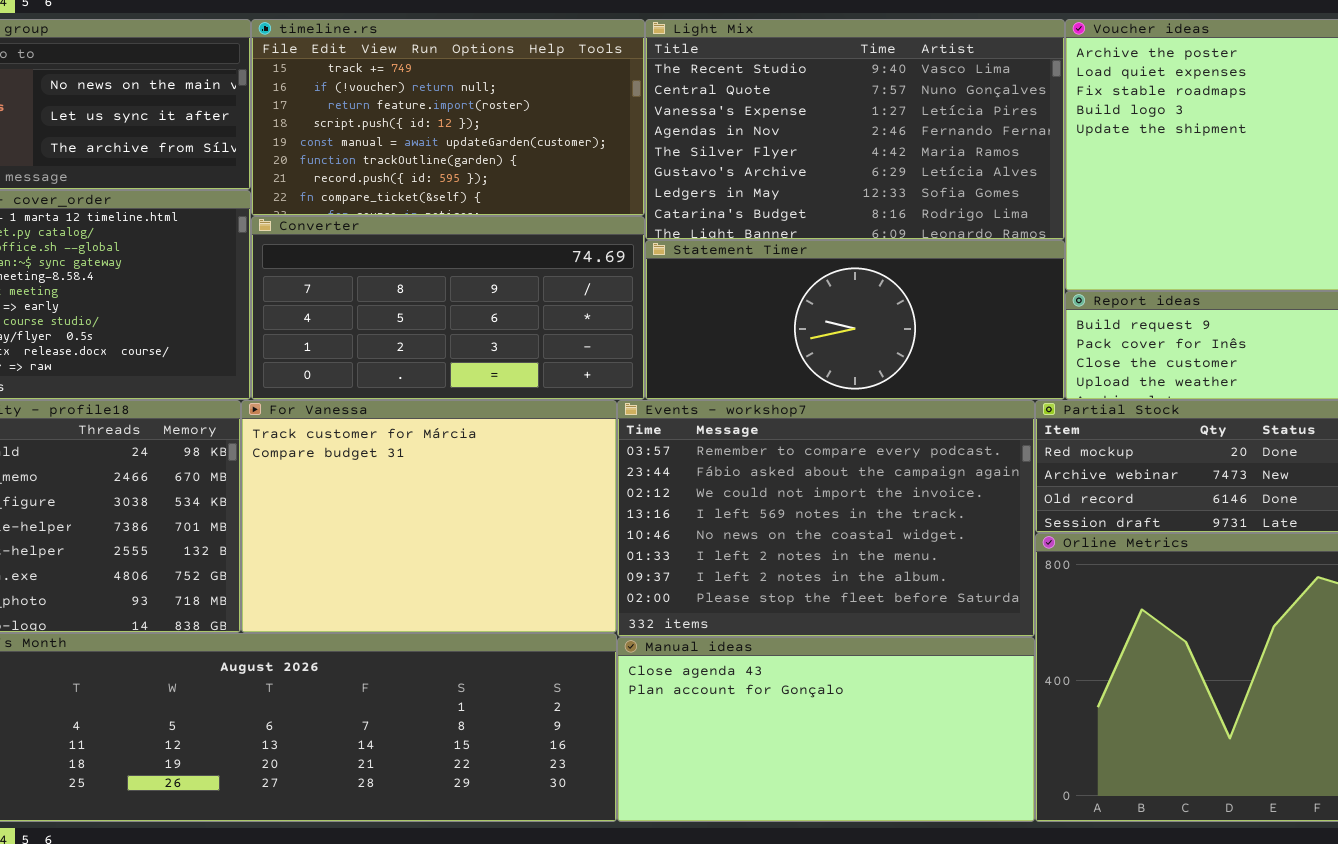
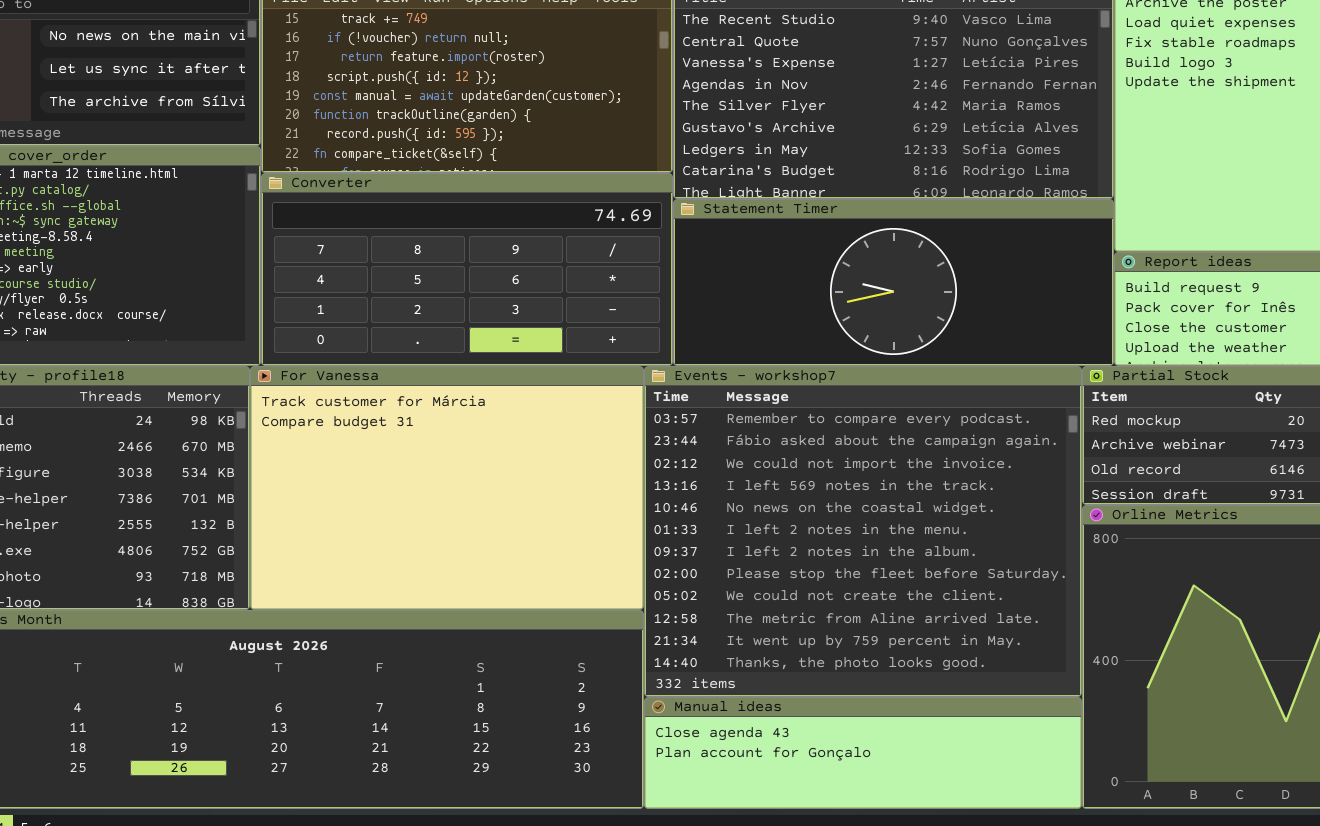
Events - workshop7: [617,400,1035,637] -> [644,366,1082,697], resized
Manual ideas: [617,637,1035,822] -> [644,697,1082,809], resized

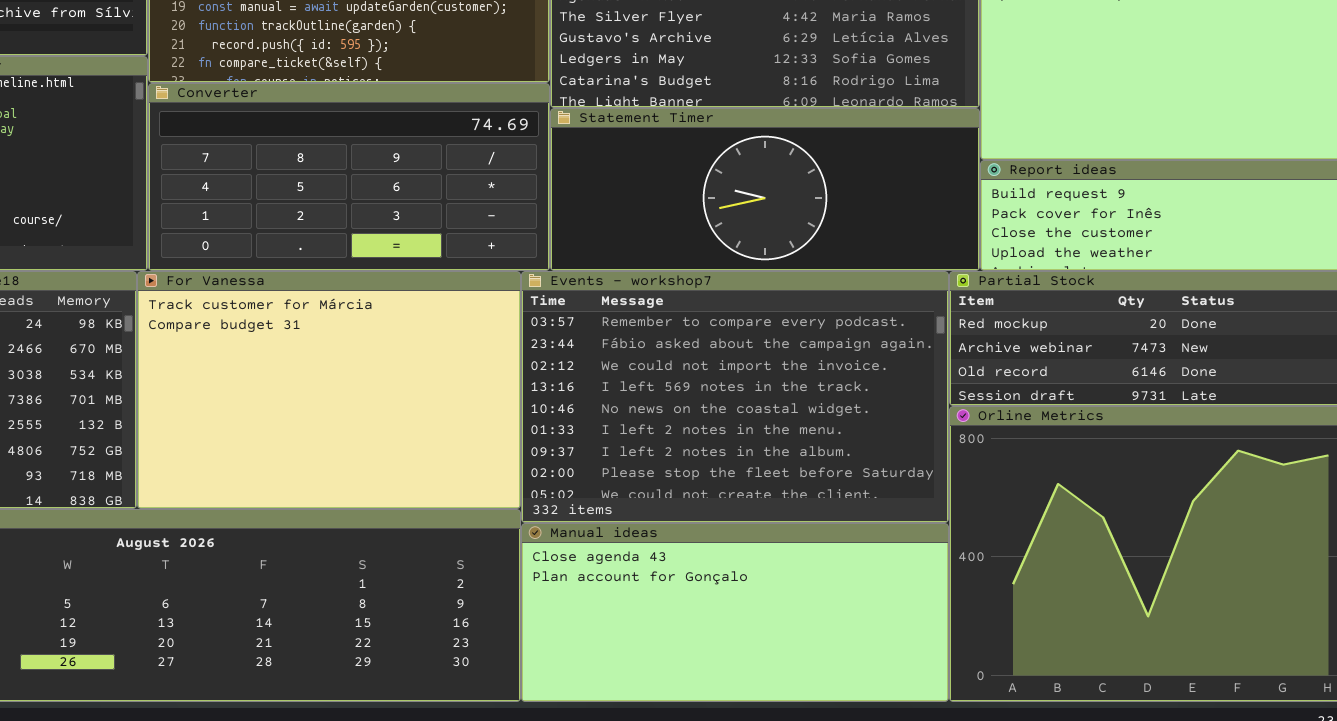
Events - workshop7: [644,366,1082,697] -> [521,271,949,523], resized
Manual ideas: [644,697,1082,809] -> [521,523,949,702], resized

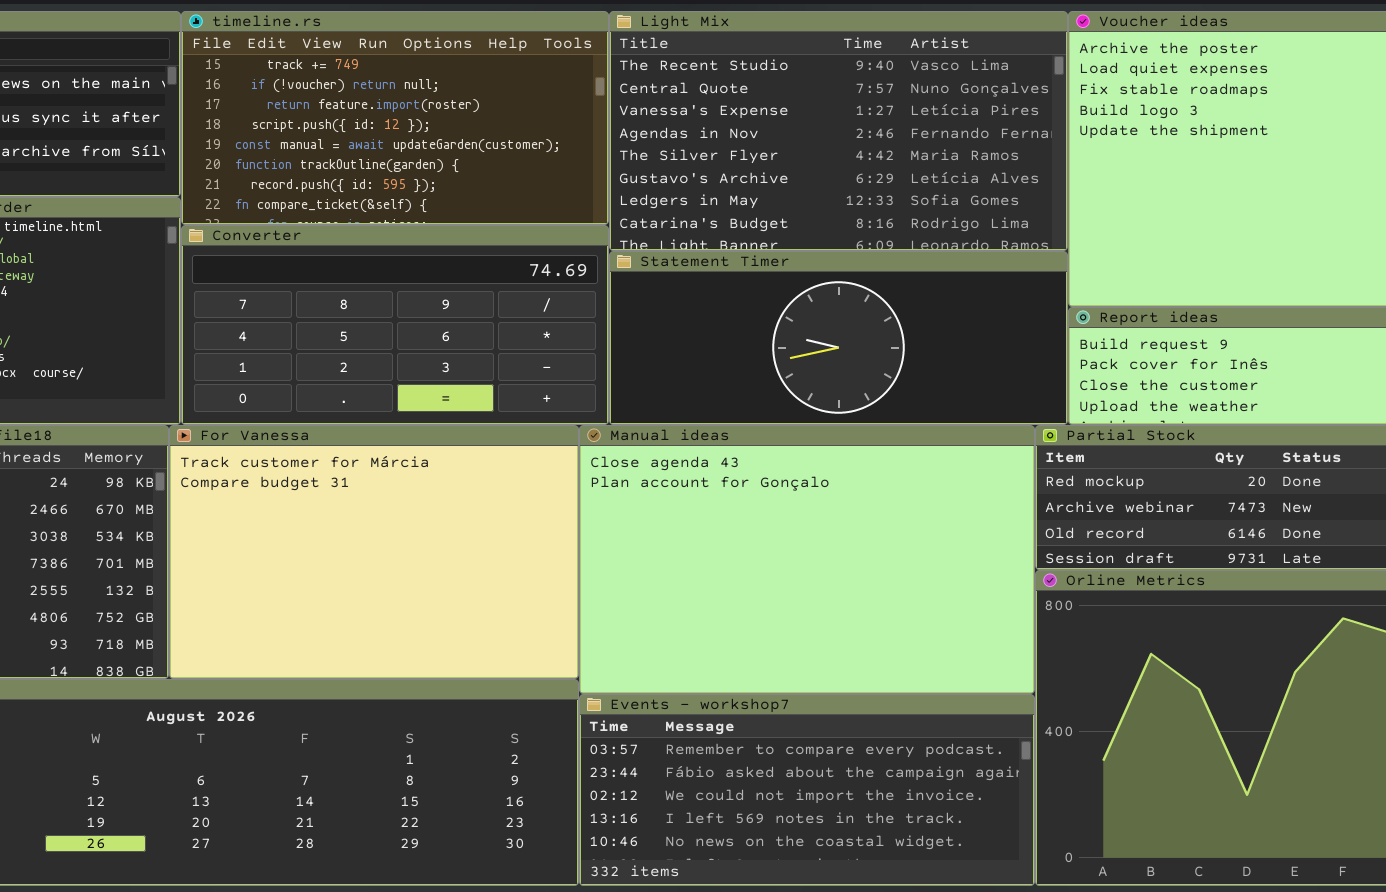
Events - workshop7: [521,271,949,523] -> [579,694,1035,886], moved, resized
Manual ideas: [521,523,949,702] -> [579,425,1035,694], moved, resized

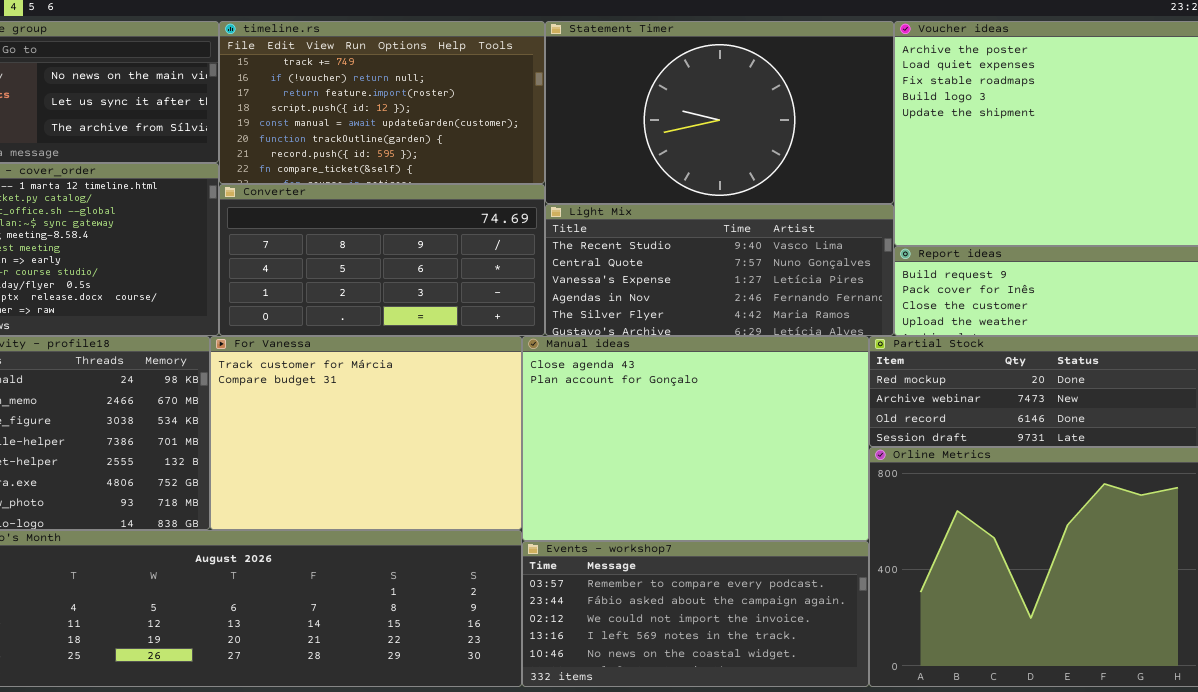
Light Mix: [609,11,1068,251] -> [545,204,894,336], moved, resized
Statement Timer: [609,251,1068,425] -> [545,21,894,204], moved, resized

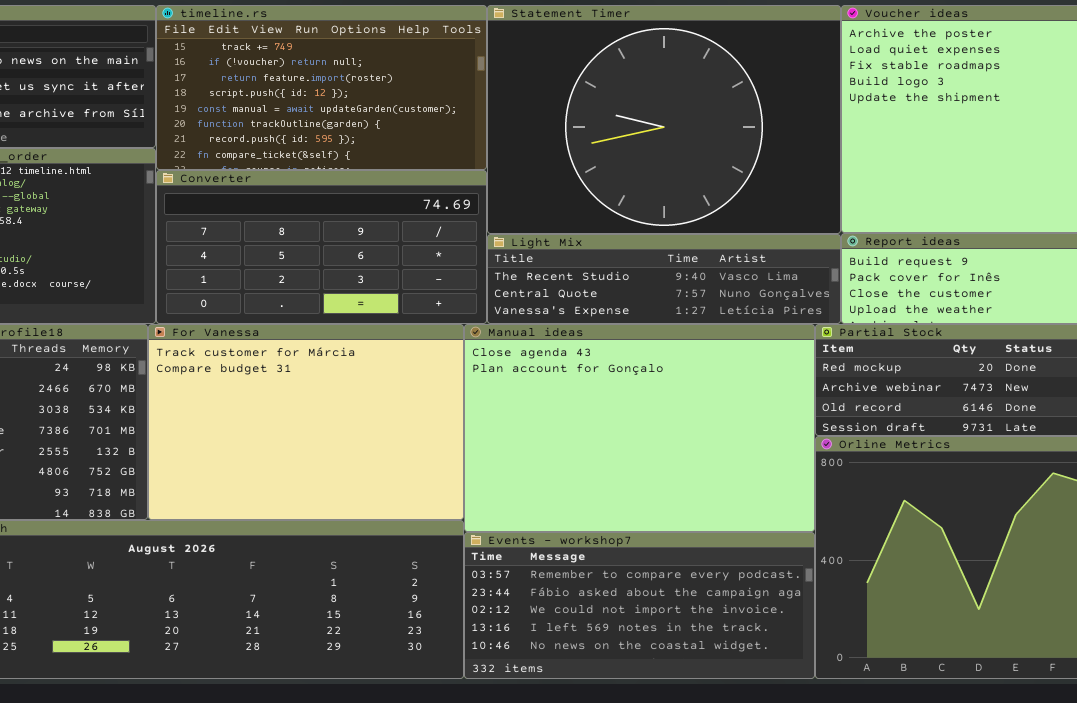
Statement Timer: [545,21,894,204] -> [487,5,841,234], resized
Light Mix: [545,204,894,336] -> [487,234,841,324], resized

